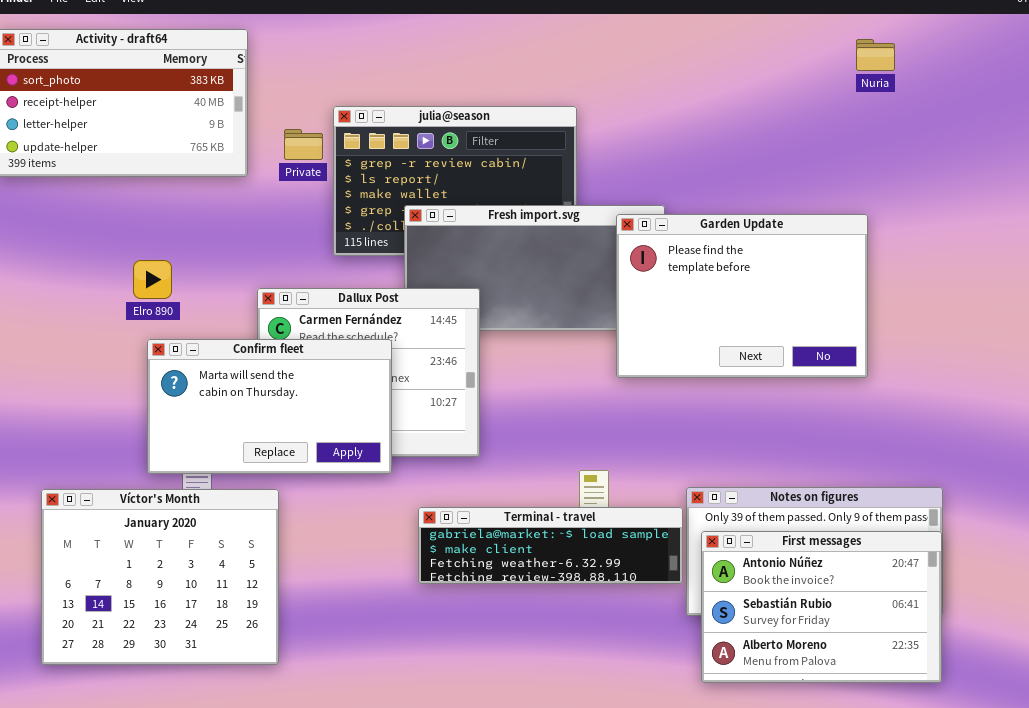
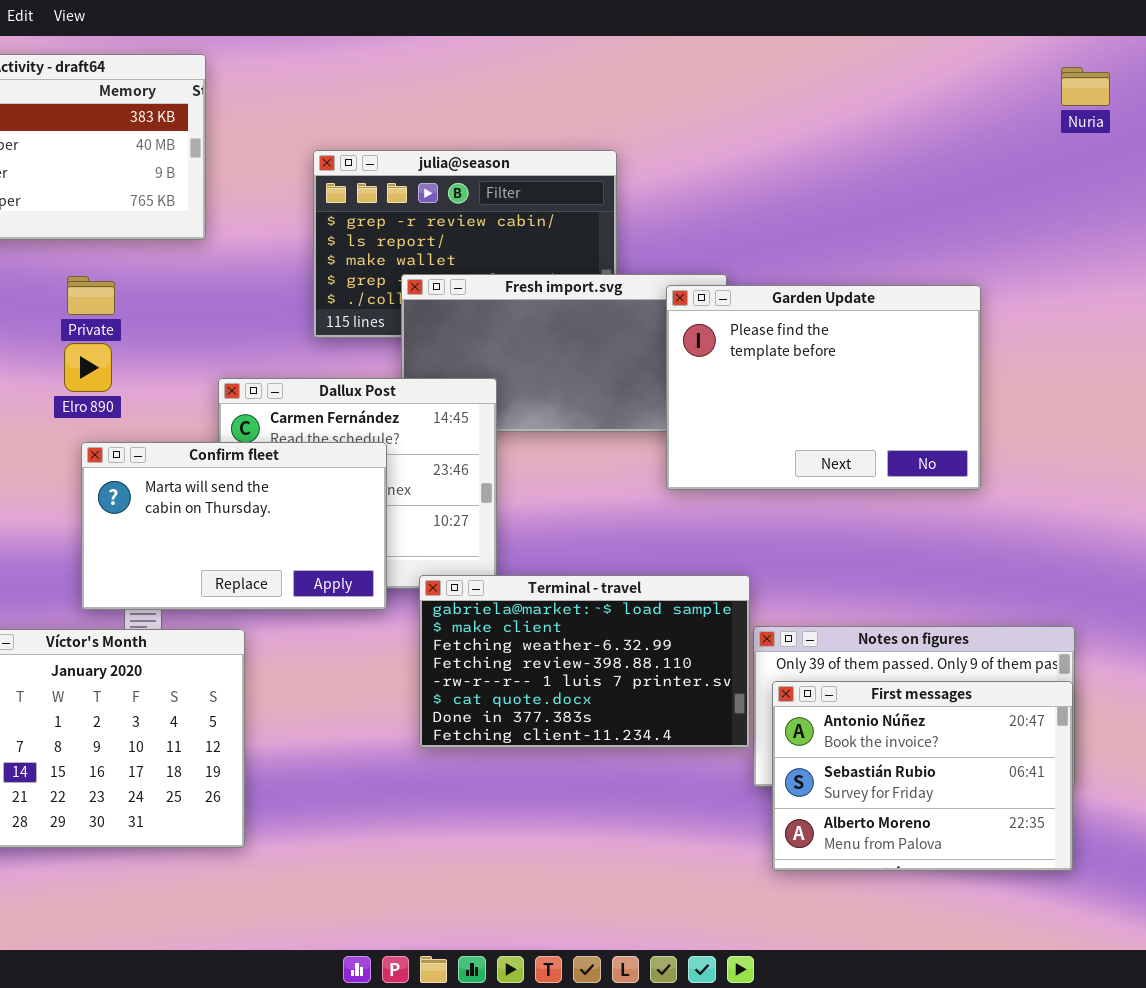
Nuria: [856,39,895,71] -> [1061,67,1110,106], moved
Private: [284,129,323,160] -> [67,276,115,315], moved
Terminal - travel: [418,507,683,584] -> [419,575,750,748], resized

